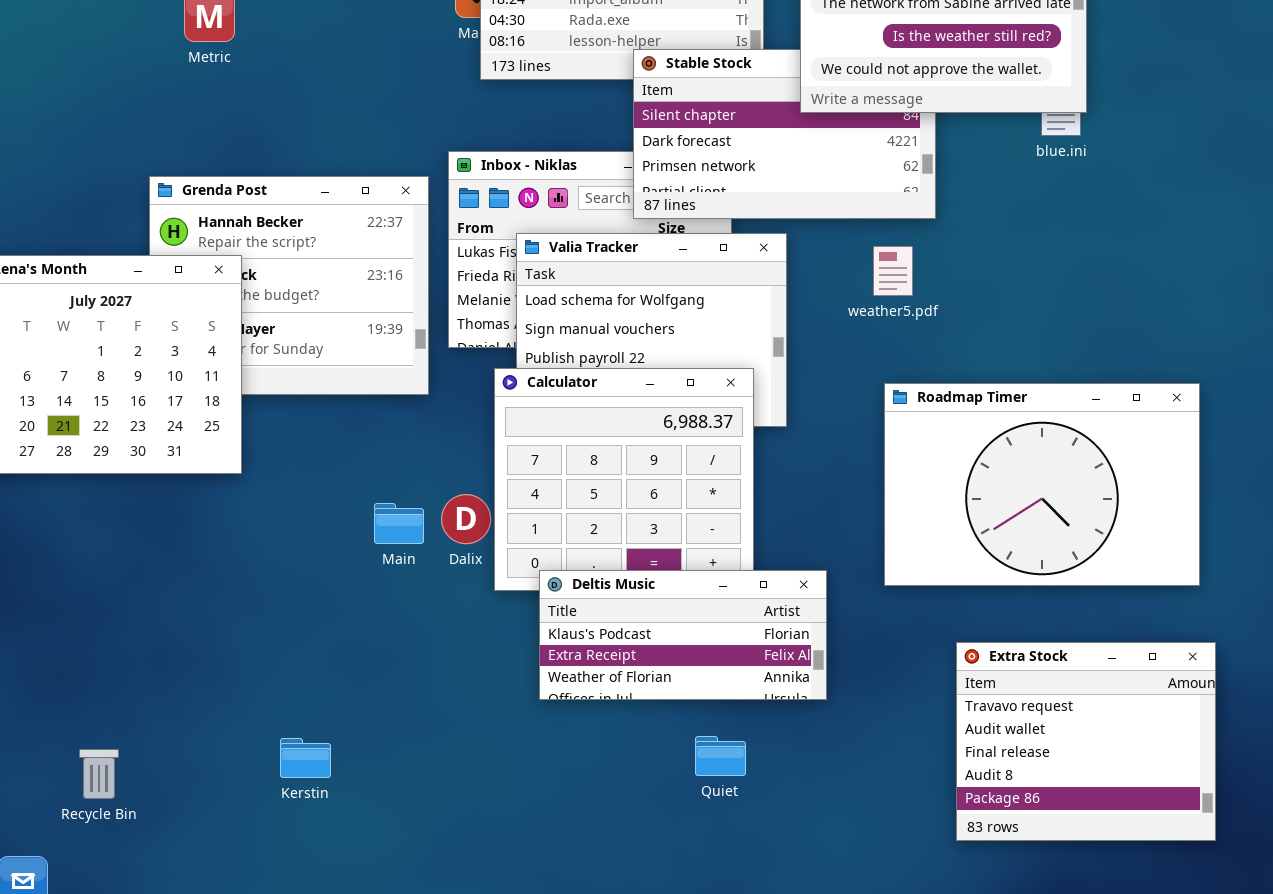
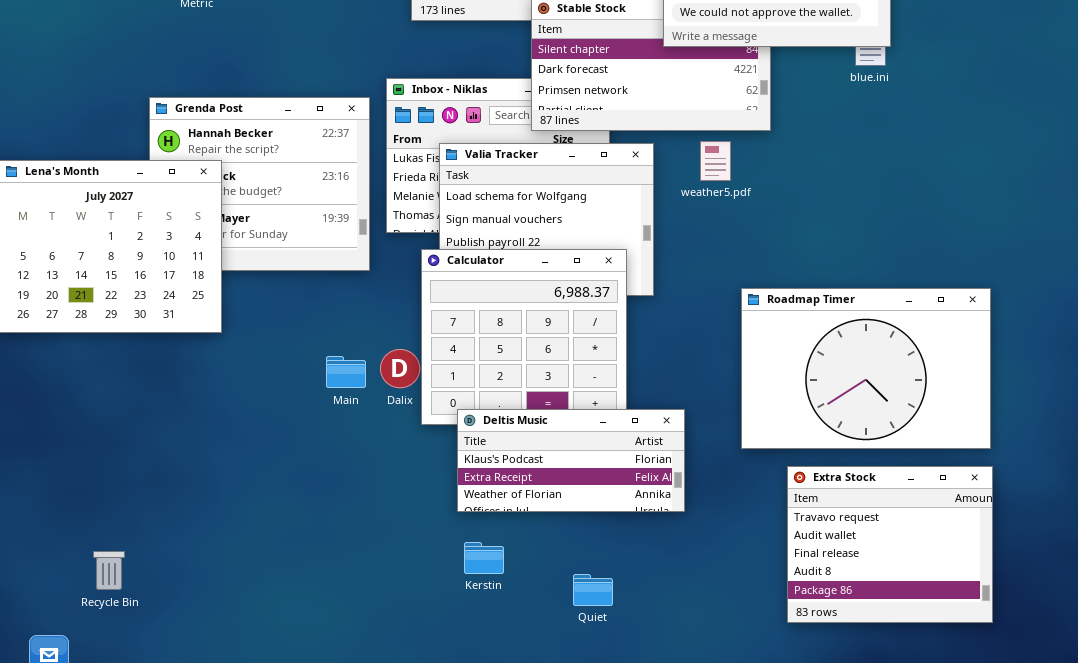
weather5.pdf: [873,246,913,296] -> [700,141,731,181], moved
Roadmap Timer: [884,383,1200,586] -> [741,288,991,449], moved
Quiet: [695,736,746,776] -> [573,574,613,606], moved
Kerstin: [280,738,331,778] -> [464,542,504,574], moved

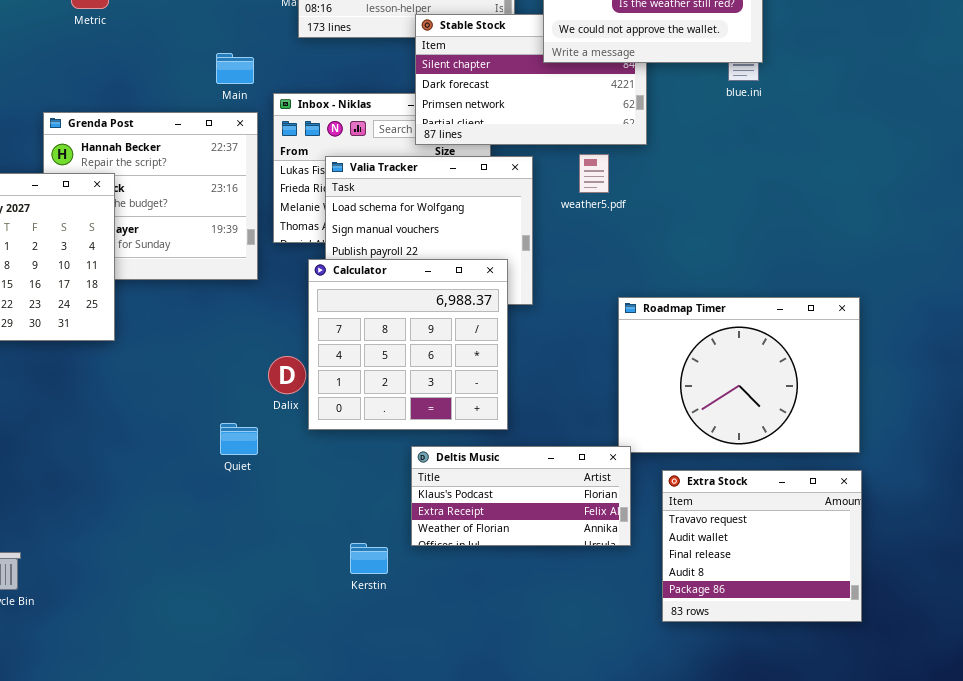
Main: [326,356,366,388] -> [216,53,254,84], moved
Deltis Music: [457,409,685,512] -> [411,446,631,546], moved
Quiet: [573,574,613,606] -> [220,423,258,455], moved

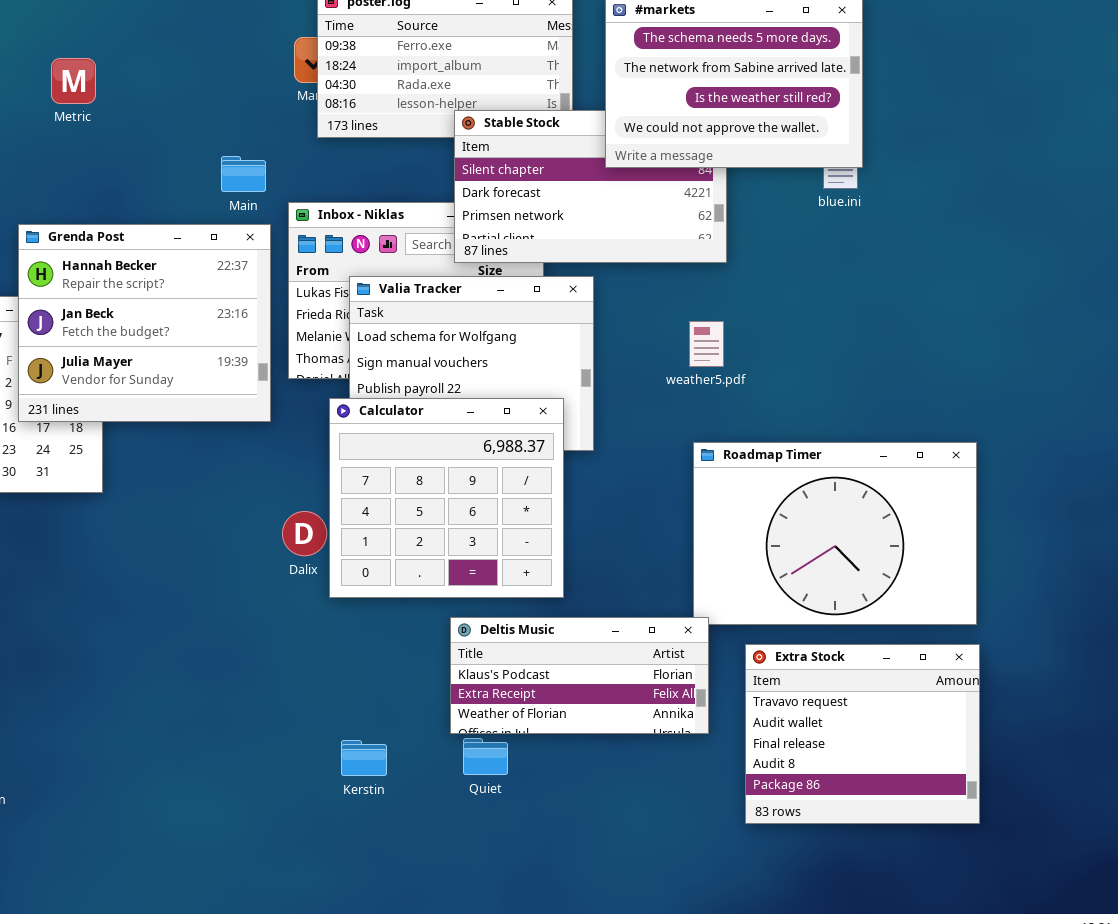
Grenda Post: [43,112,258,280] -> [18,224,271,422], raised
weather5.pdf: [579,154,609,193] -> [689,321,724,367], moved
Quiet: [220,423,258,455] -> [463,738,508,775], moved
Kerstin: [350,543,388,574] -> [341,740,387,776], moved

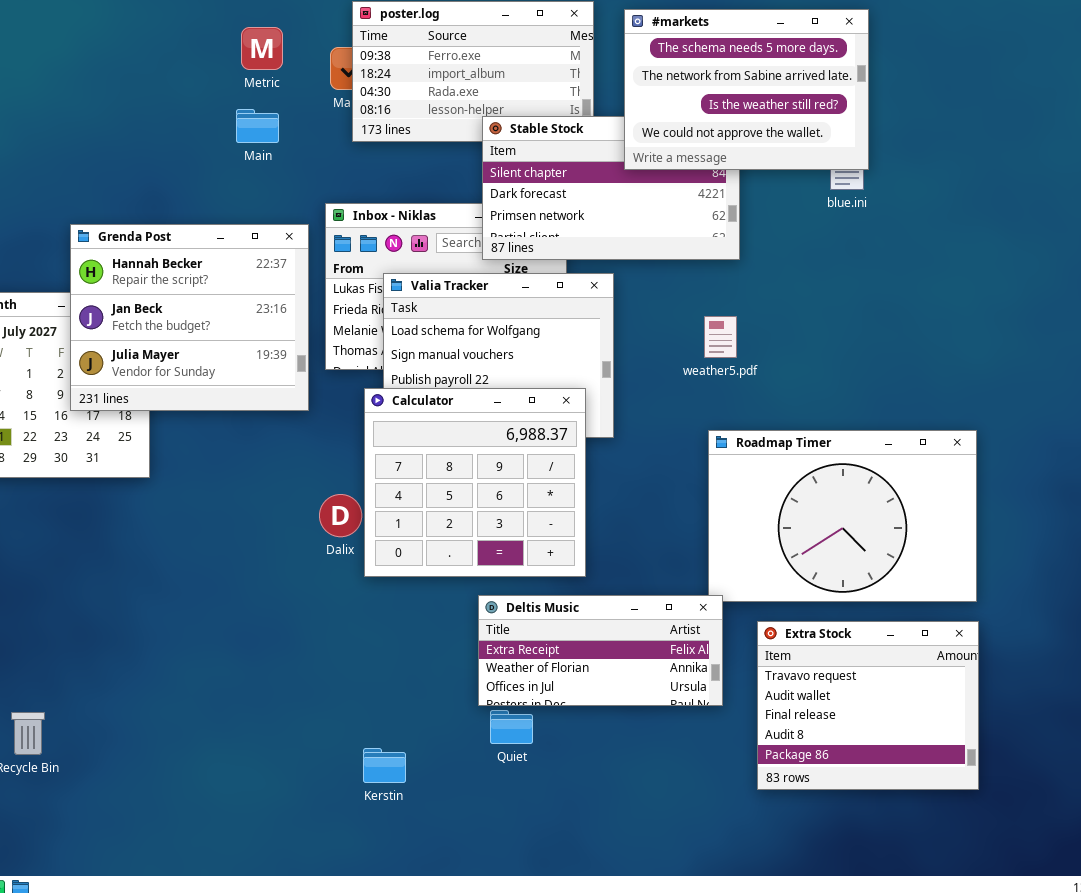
Metric: [51,58,96,104] -> [241,27,283,70], moved
Main: [221,156,266,192] -> [236,109,279,143], moved
Deltis Music: [450,617,709,734] -> [478,595,723,706], scrolled down 1 row
Kerstin: [341,740,387,776] -> [363,748,406,783], moved

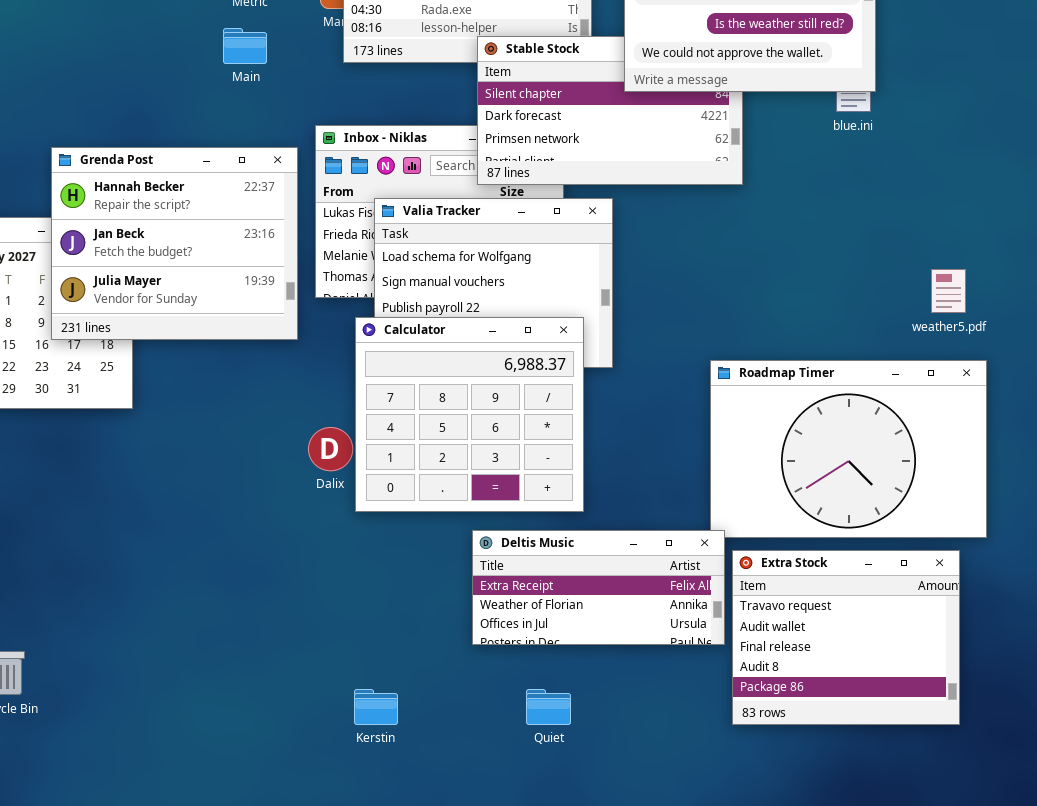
weather5.pdf: [704,316,737,358] -> [931,269,966,313], moved
Extra Stock: [757,621,979,790] -> [732,550,960,725], moved
Quiet: [490,710,533,744] -> [526,689,571,725], moved

